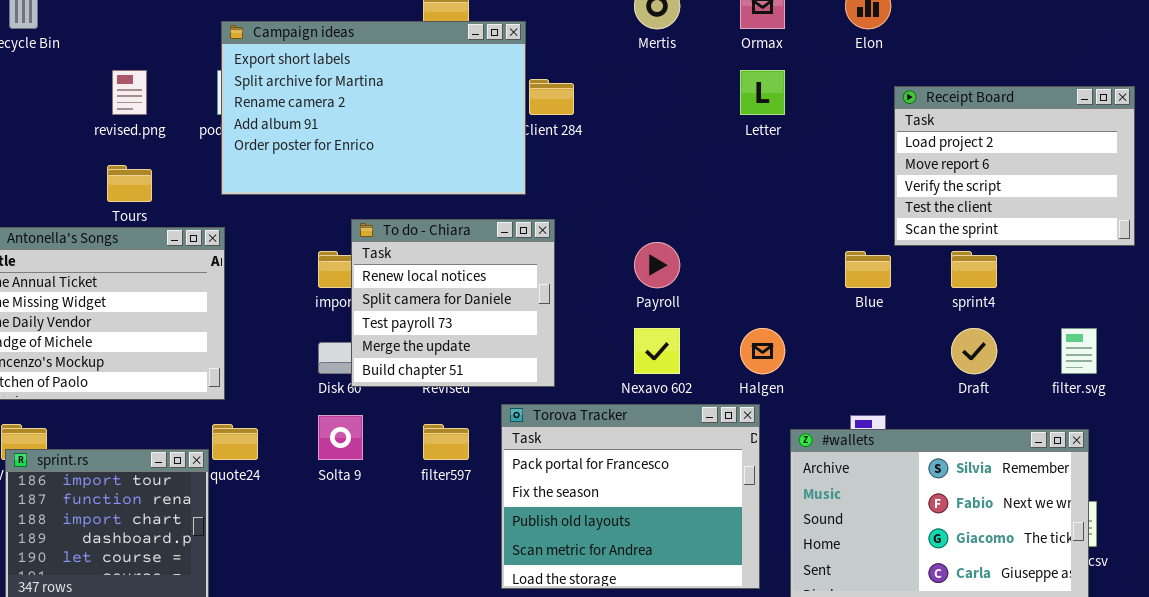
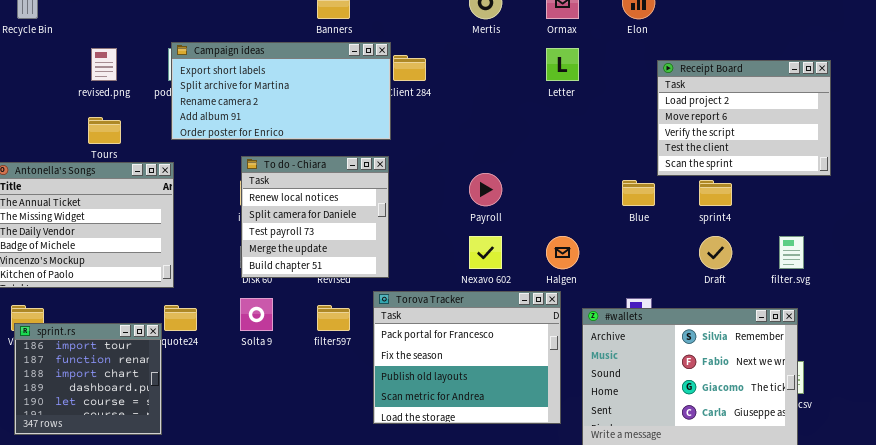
Campaign ideas: [221,21,526,195] -> [171,42,391,140], resized
To do - Chiara: [351,219,555,387] -> [241,156,389,278], moved

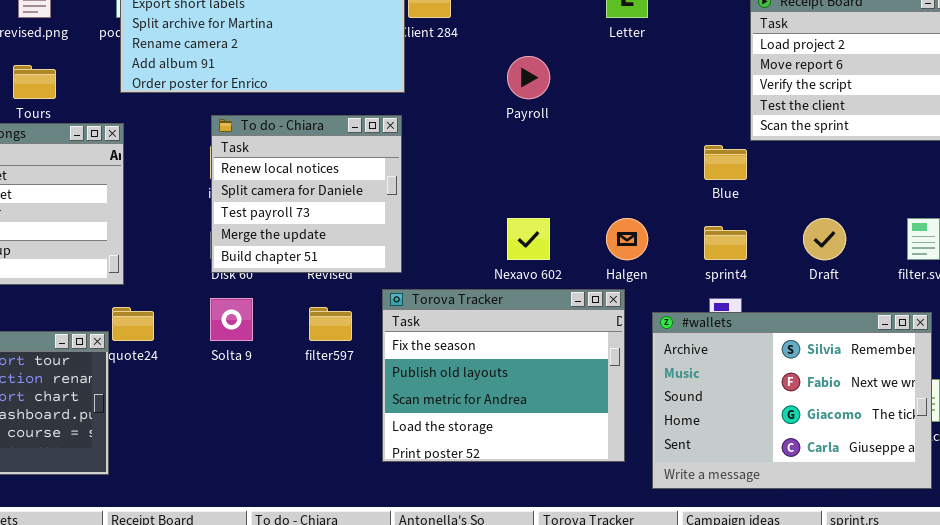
Payroll: [469,173,502,206] -> [507,56,550,99], moved
sprint4: [699,180,732,206] -> [704,226,747,260], moved
Torova Tracker: [373,291,561,424] -> [382,289,625,462], scrolled down 1 row

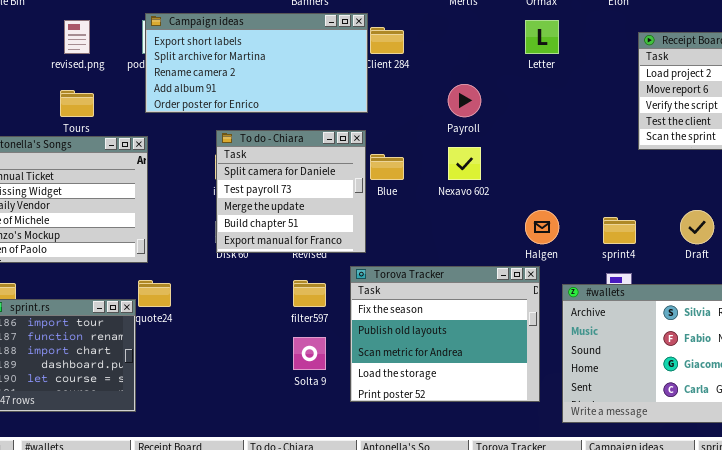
To do - Chiara: [211,115,402,273] -> [216,130,366,253], scrolled down 1 row
Blue: [704,145,747,180] -> [370,154,404,180], moved
Nexavo 602: [507,218,550,260] -> [448,147,481,180], moved
Solta 9: [210,298,253,341] -> [293,337,326,370], moved

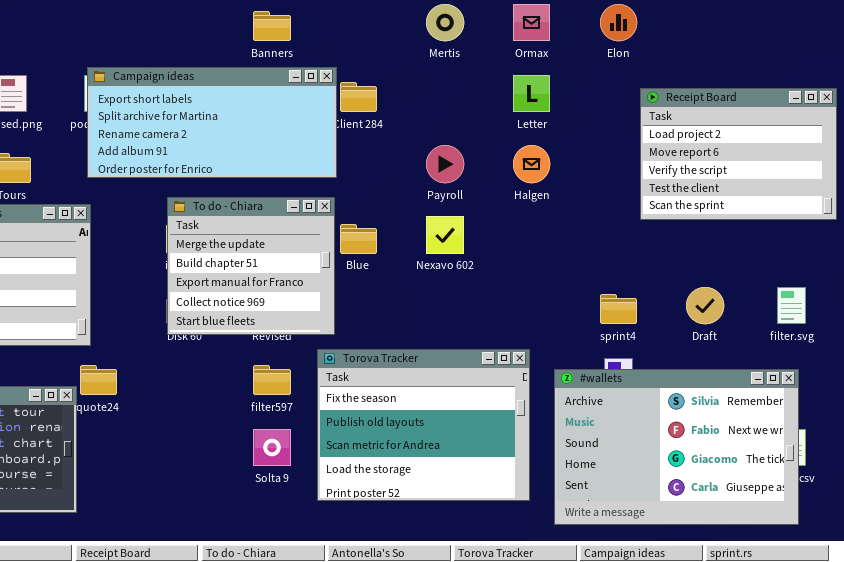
To do - Chiara: [216,130,366,253] -> [167,197,335,335], scrolled down 2 rows
Halgen: [525,210,559,244] -> [513,145,550,183], moved

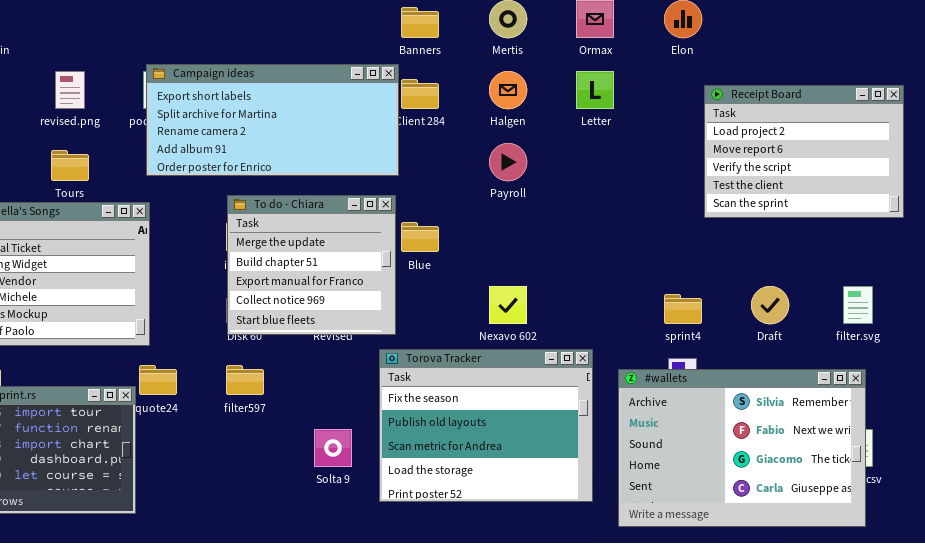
Banners: [253,11,291,41] -> [401,7,439,38], moved
Halgen: [513,145,550,183] -> [489,71,527,109], moved
Nexavo 602: [426,216,464,254] -> [489,286,527,324], moved
filter597: [253,365,291,395] -> [226,365,264,395], moved

